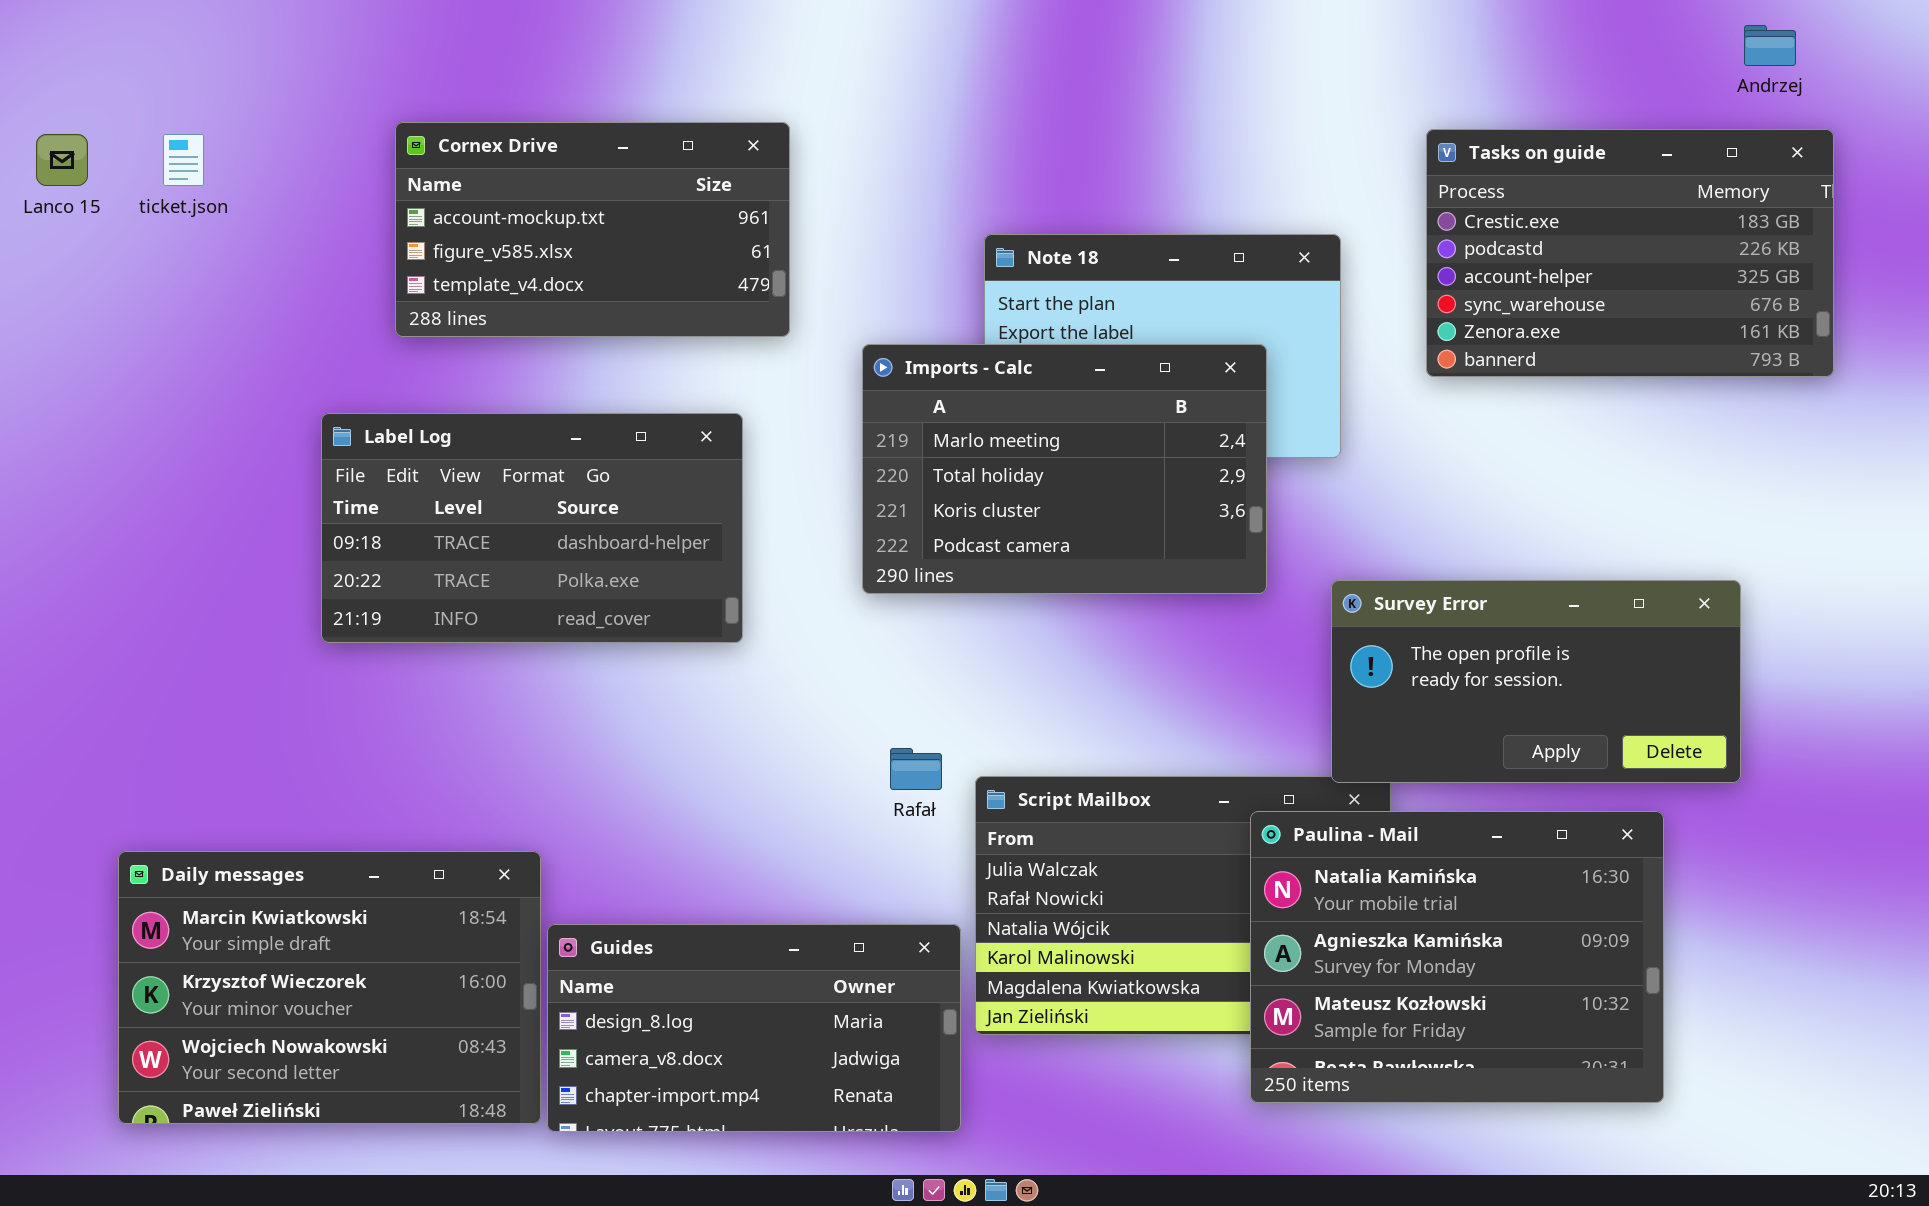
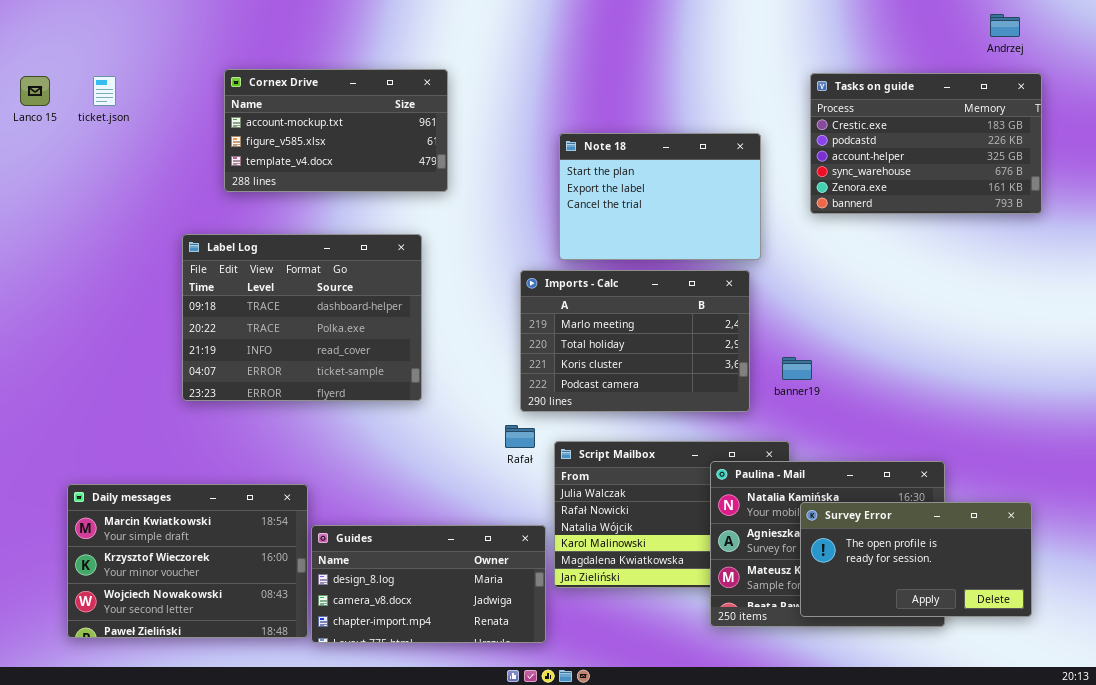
Imports - Calc: [862,344,1267,594] -> [520,270,750,412], moved
Label Log: [321,413,743,643] -> [182,234,422,401], resized
Survey Error: [1331,580,1741,783] -> [800,502,1032,617], moved

